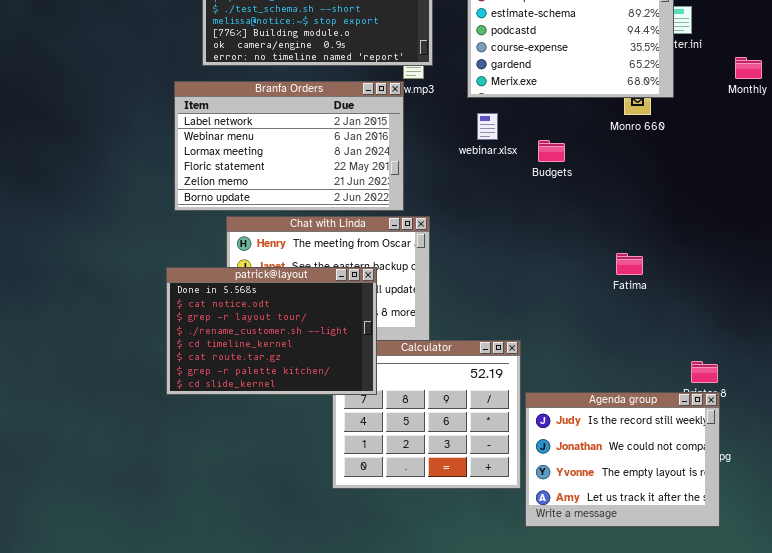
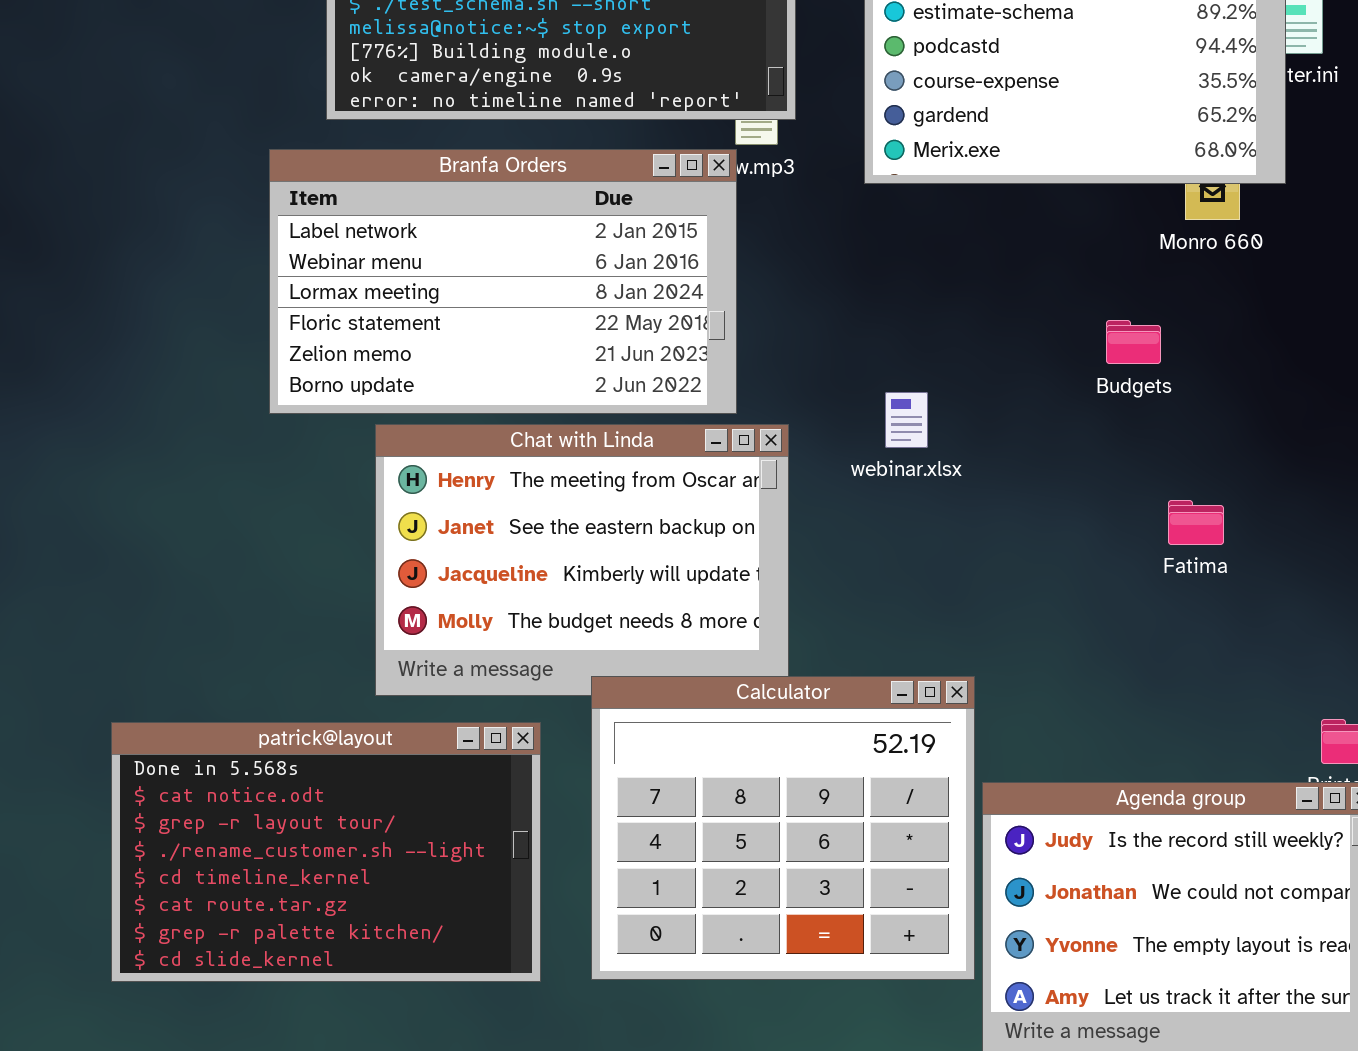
webinar.xlsx: [477,113,498,140] -> [885,392,928,448], moved
Budgets: [538,140,565,162] -> [1106,320,1161,364], moved
patrick@layout: [166,267,377,395] -> [111,722,541,982], moved

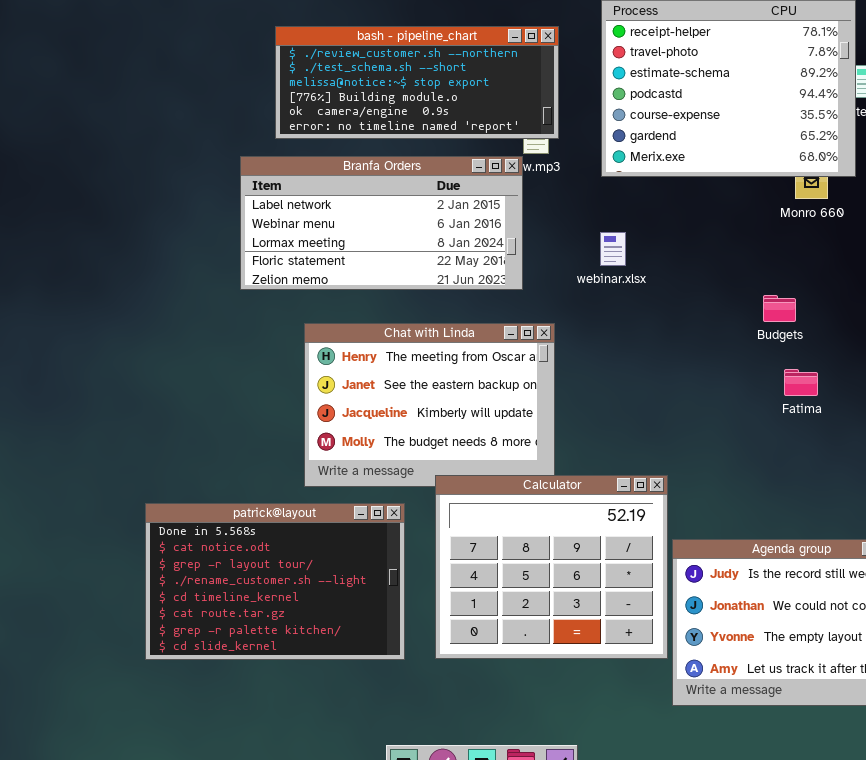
Branfa Orders: [269,149,737,414] -> [240,156,523,290], resized
Budgets: [1106,320,1161,364] -> [763,295,796,322], moved
webinar.xlsx: [885,392,928,448] -> [600,232,626,266], moved

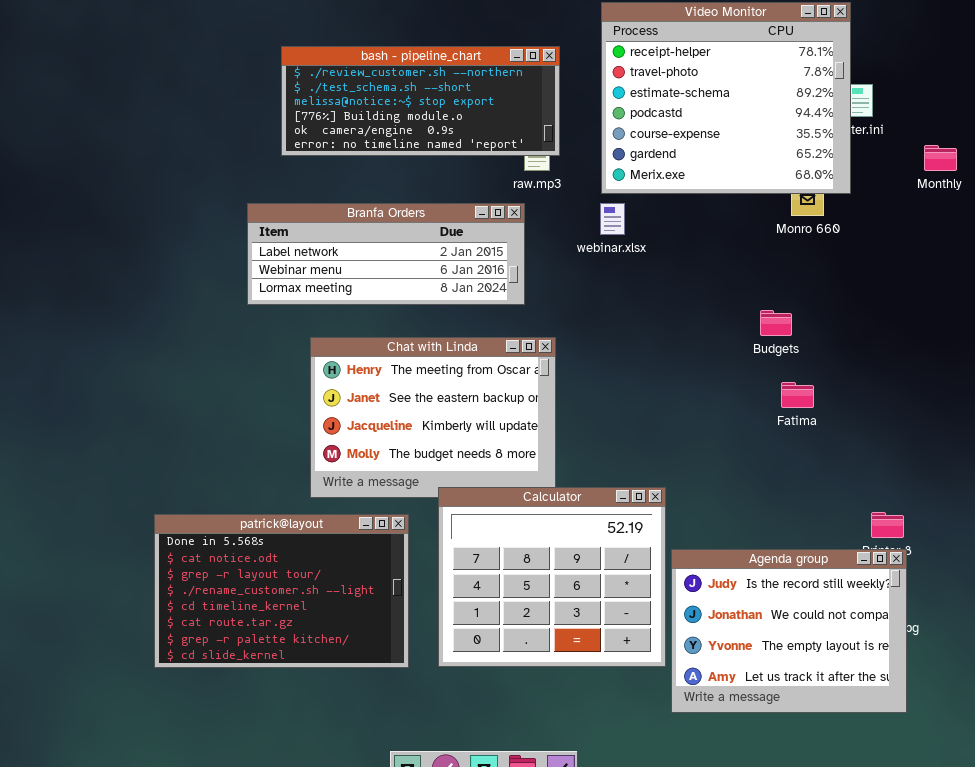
Branfa Orders: [240,156,523,290] -> [247,203,525,305], resized
webinar.xlsx: [600,232,626,266] -> [600,203,625,235], moved

